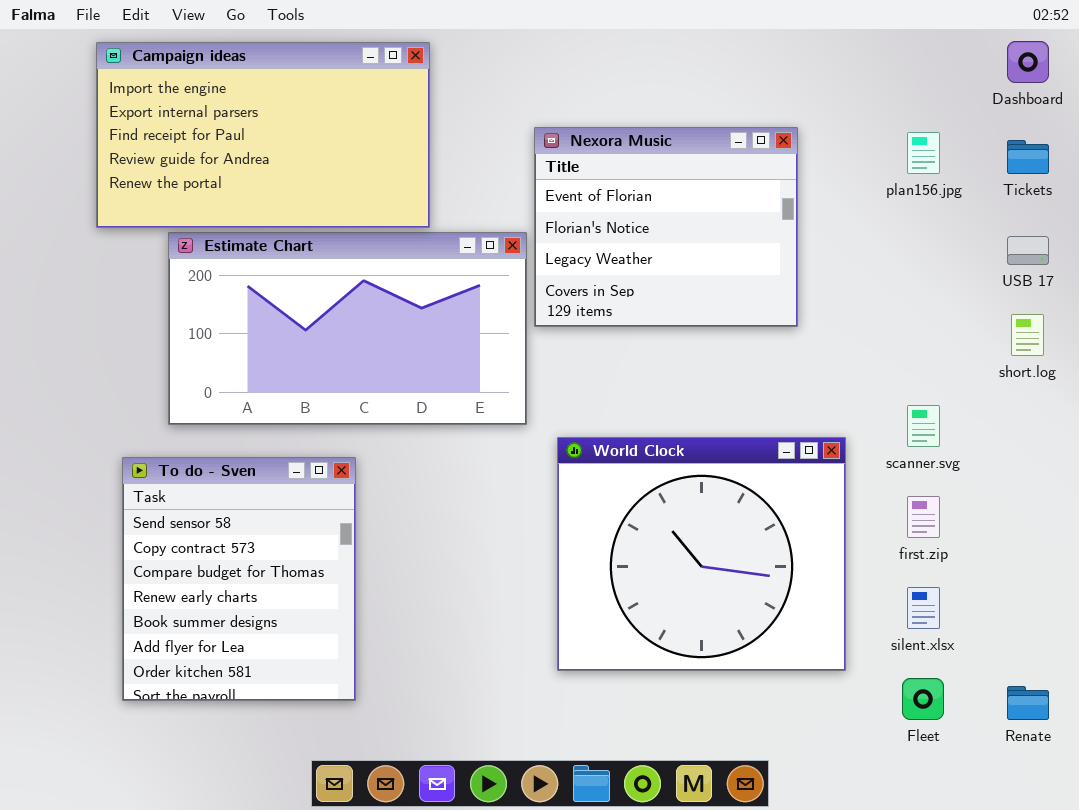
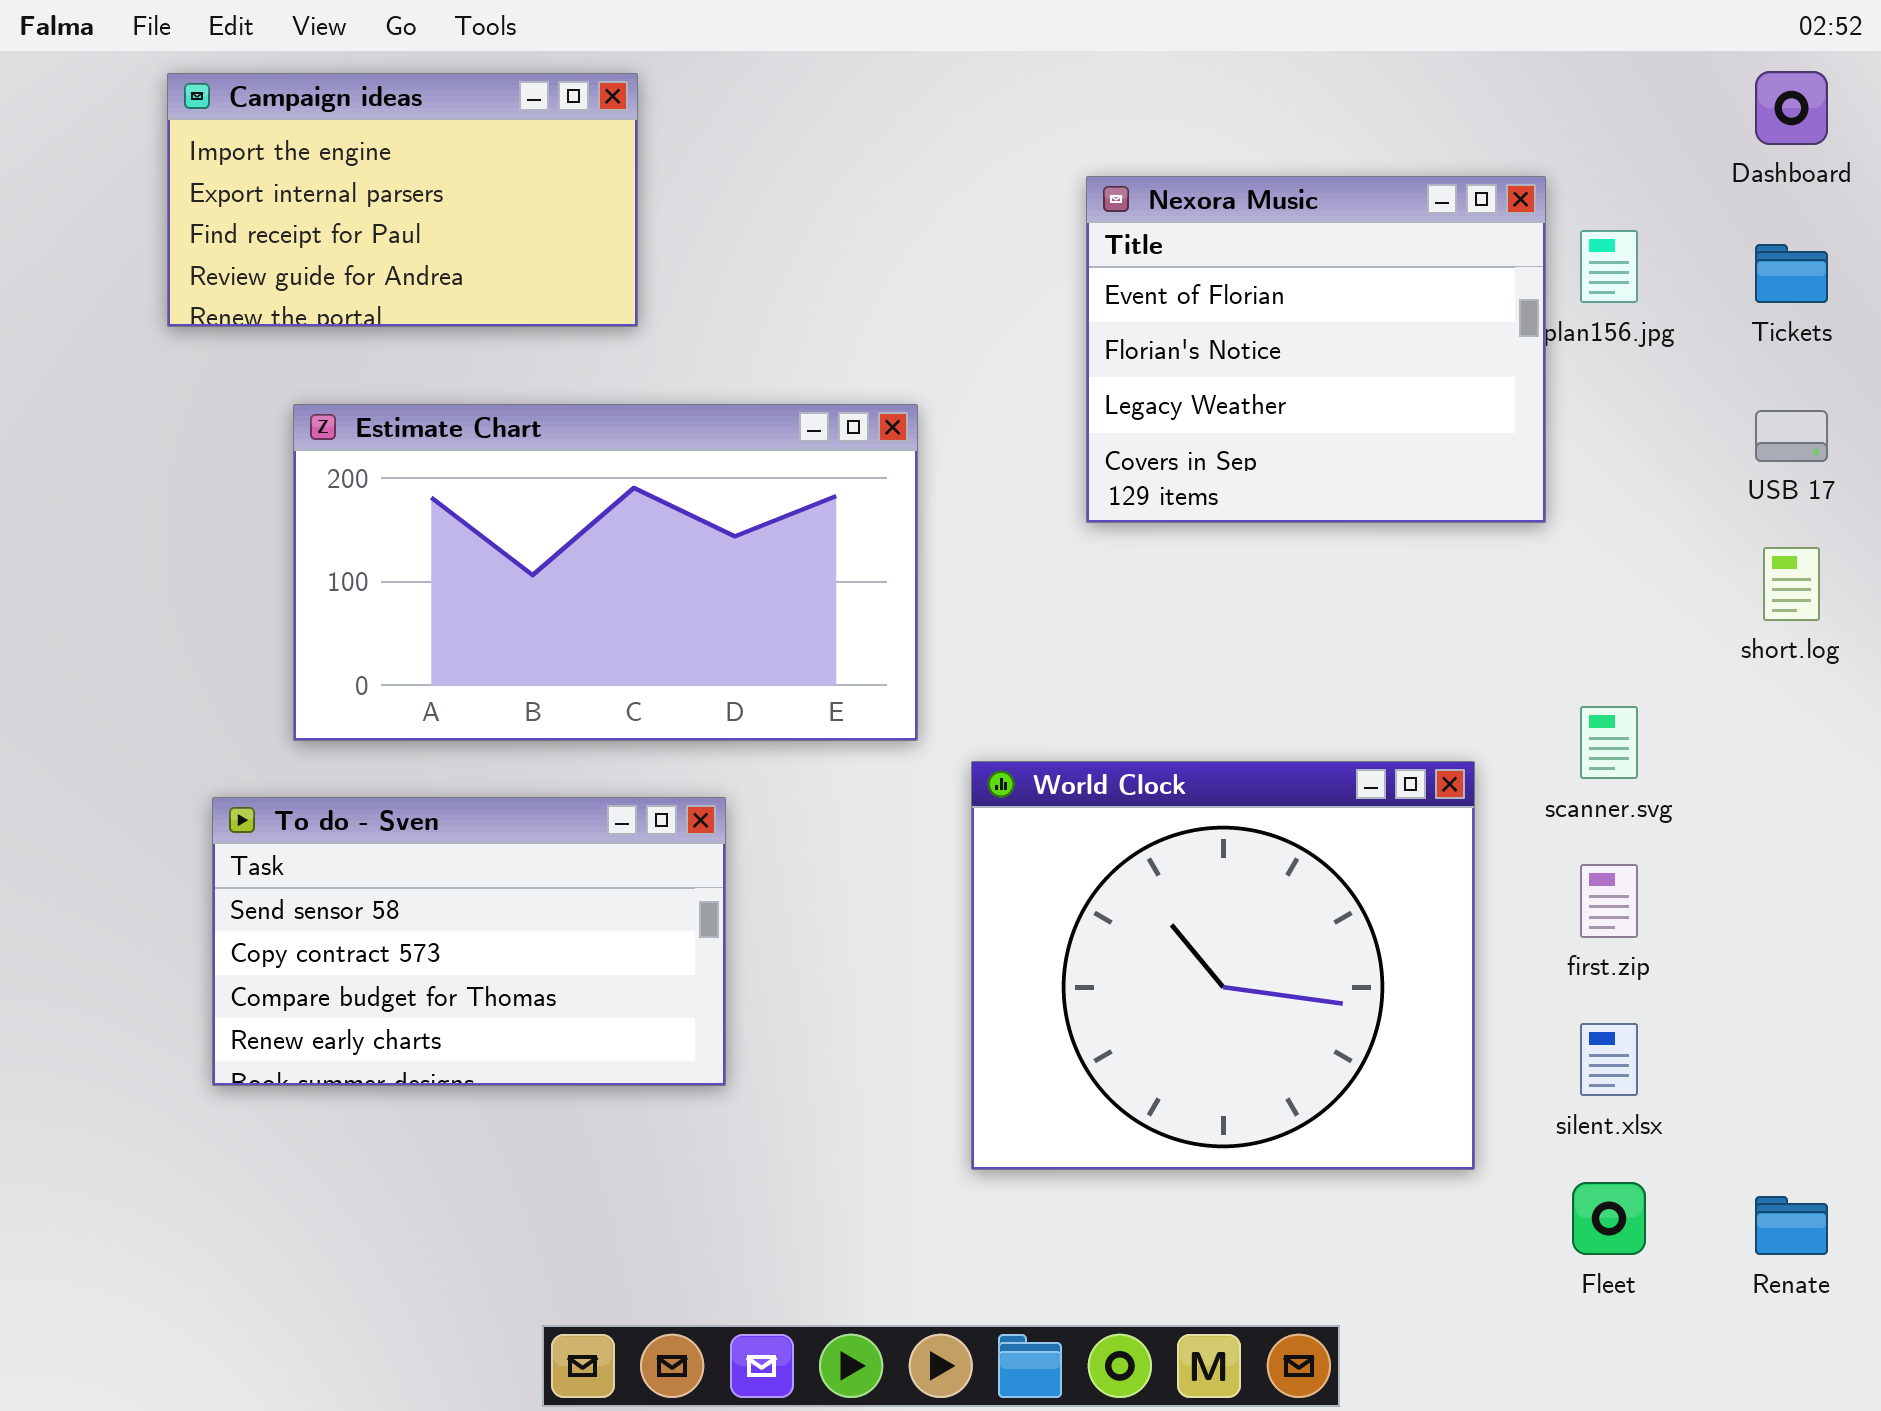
Campaign ideas: [96,42,430,228] -> [167,73,638,327], resized
Nexora Music: [534,127,798,327] -> [1086,176,1546,523], moved
To do - Sven: [122,457,356,701] -> [212,797,726,1086], resized

